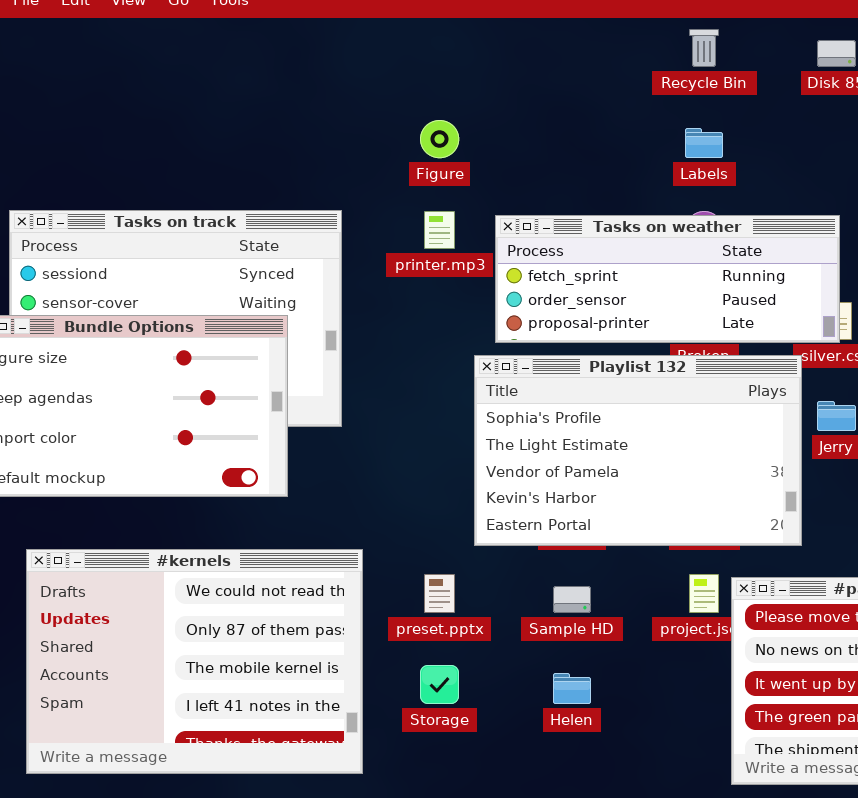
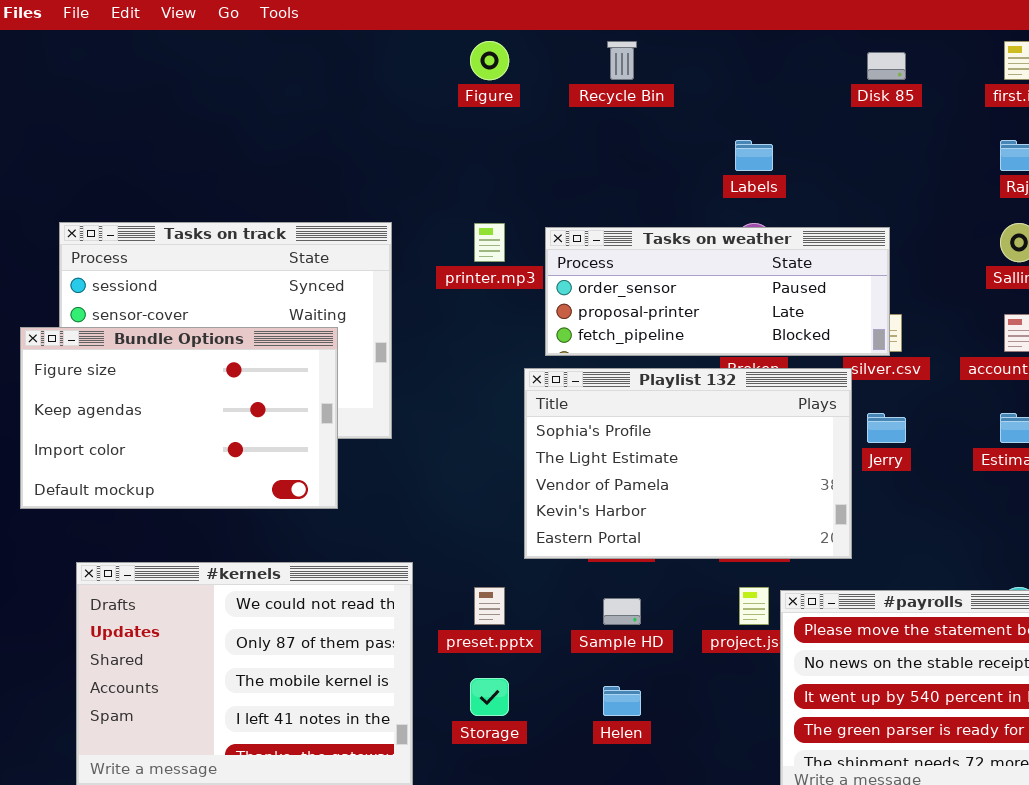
Recycle Bin: [689,29,719,67] -> [607,41,637,80], moved
Figure: [420,120,459,158] -> [470,41,509,80], moved
Tasks on weather: [495,215,840,343] -> [545,227,890,356], scrolled down 1 row

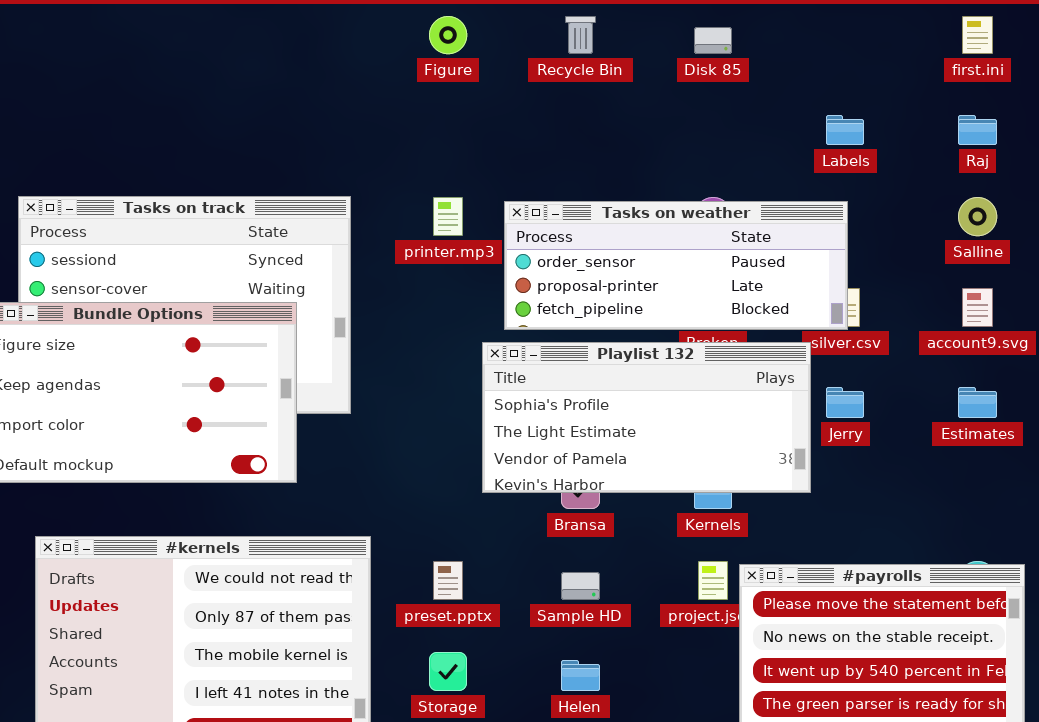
Disk 85: [867,52,906,80] -> [694,27,732,54], moved
Labels: [735,140,773,171] -> [826,115,864,145], moved
Playlist 132: [524,368,852,559] -> [482,342,811,493], resized

